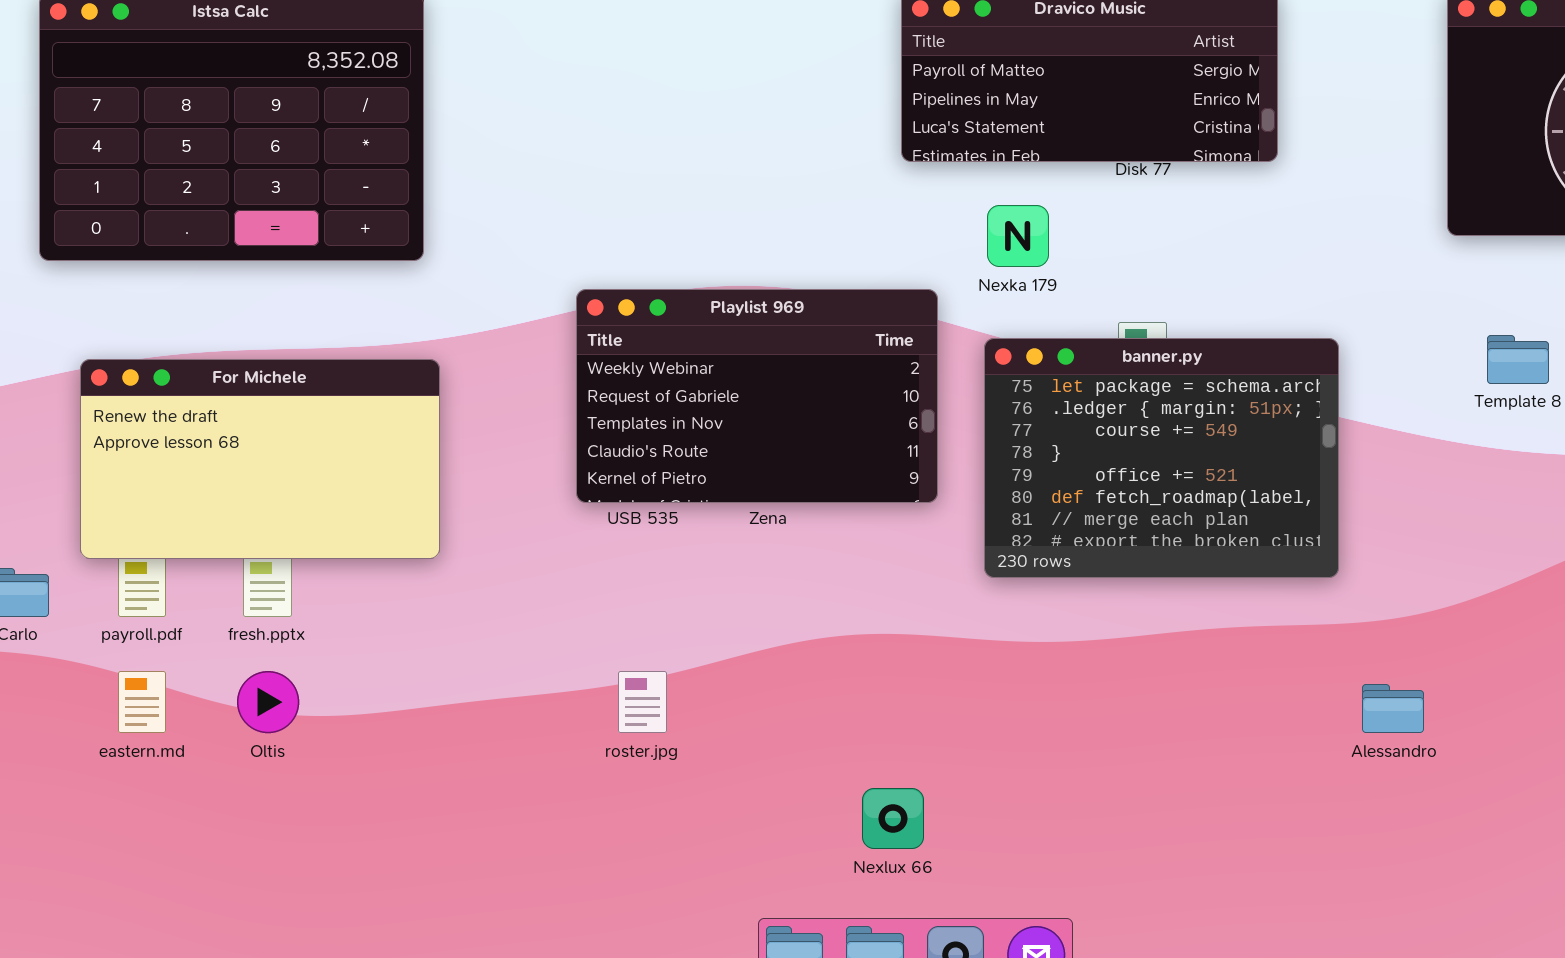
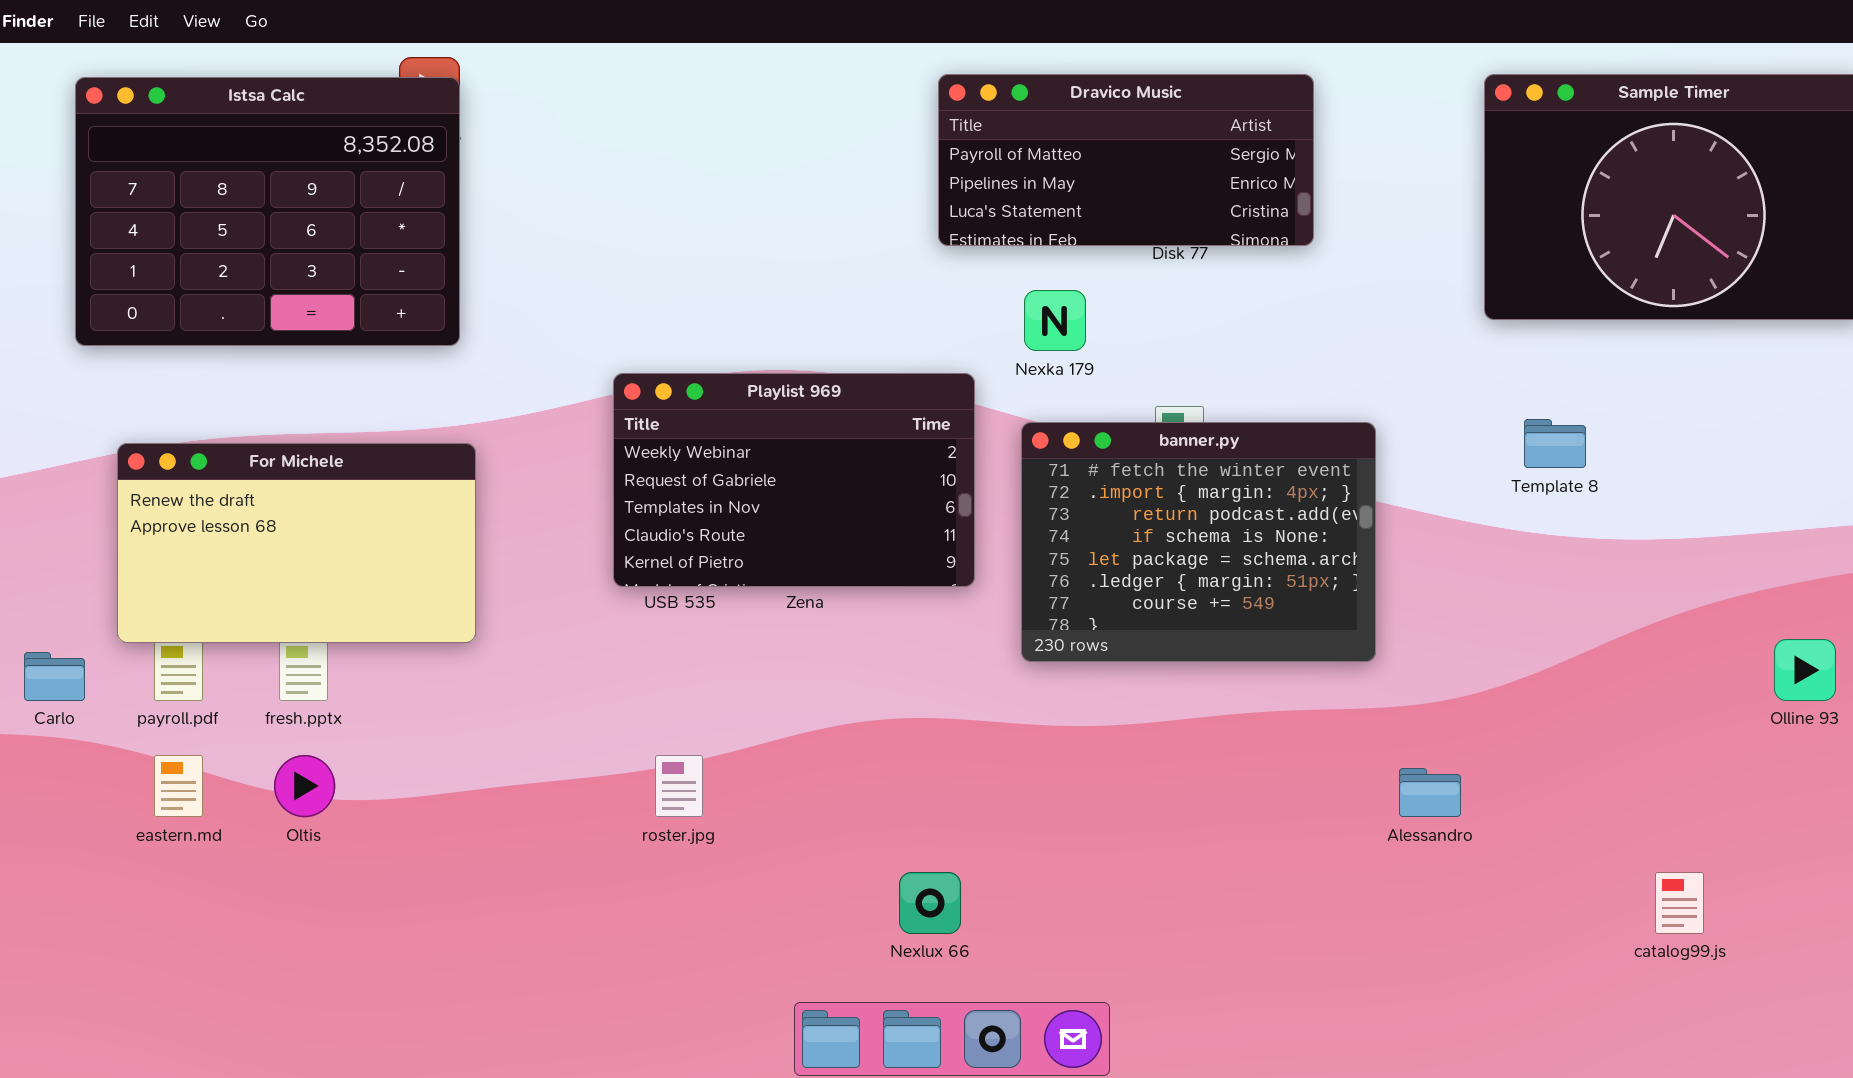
banner.py: [984,338,1339,578] -> [1021,422,1376,662], scrolled up 4 rows

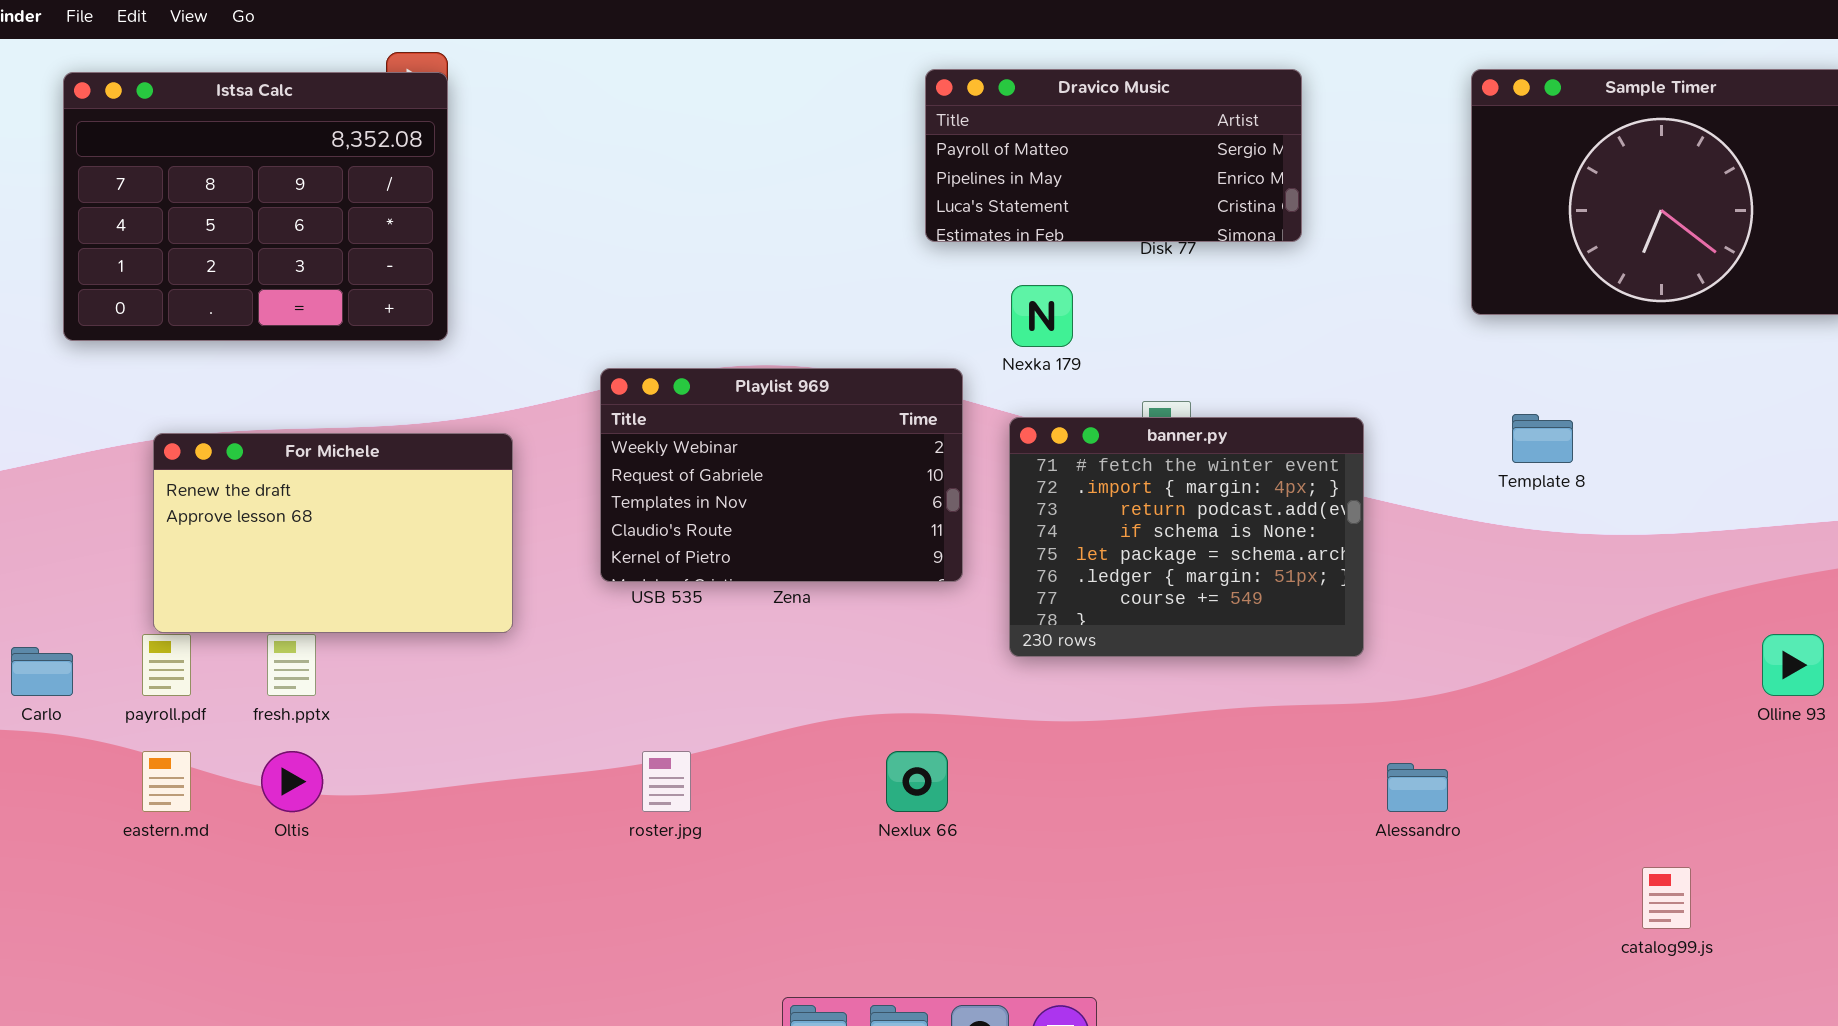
For Michele: [117,443,476,643] -> [153,433,513,633], moved
Nexlux 66: [899,872,961,934] -> [886,751,948,812], moved

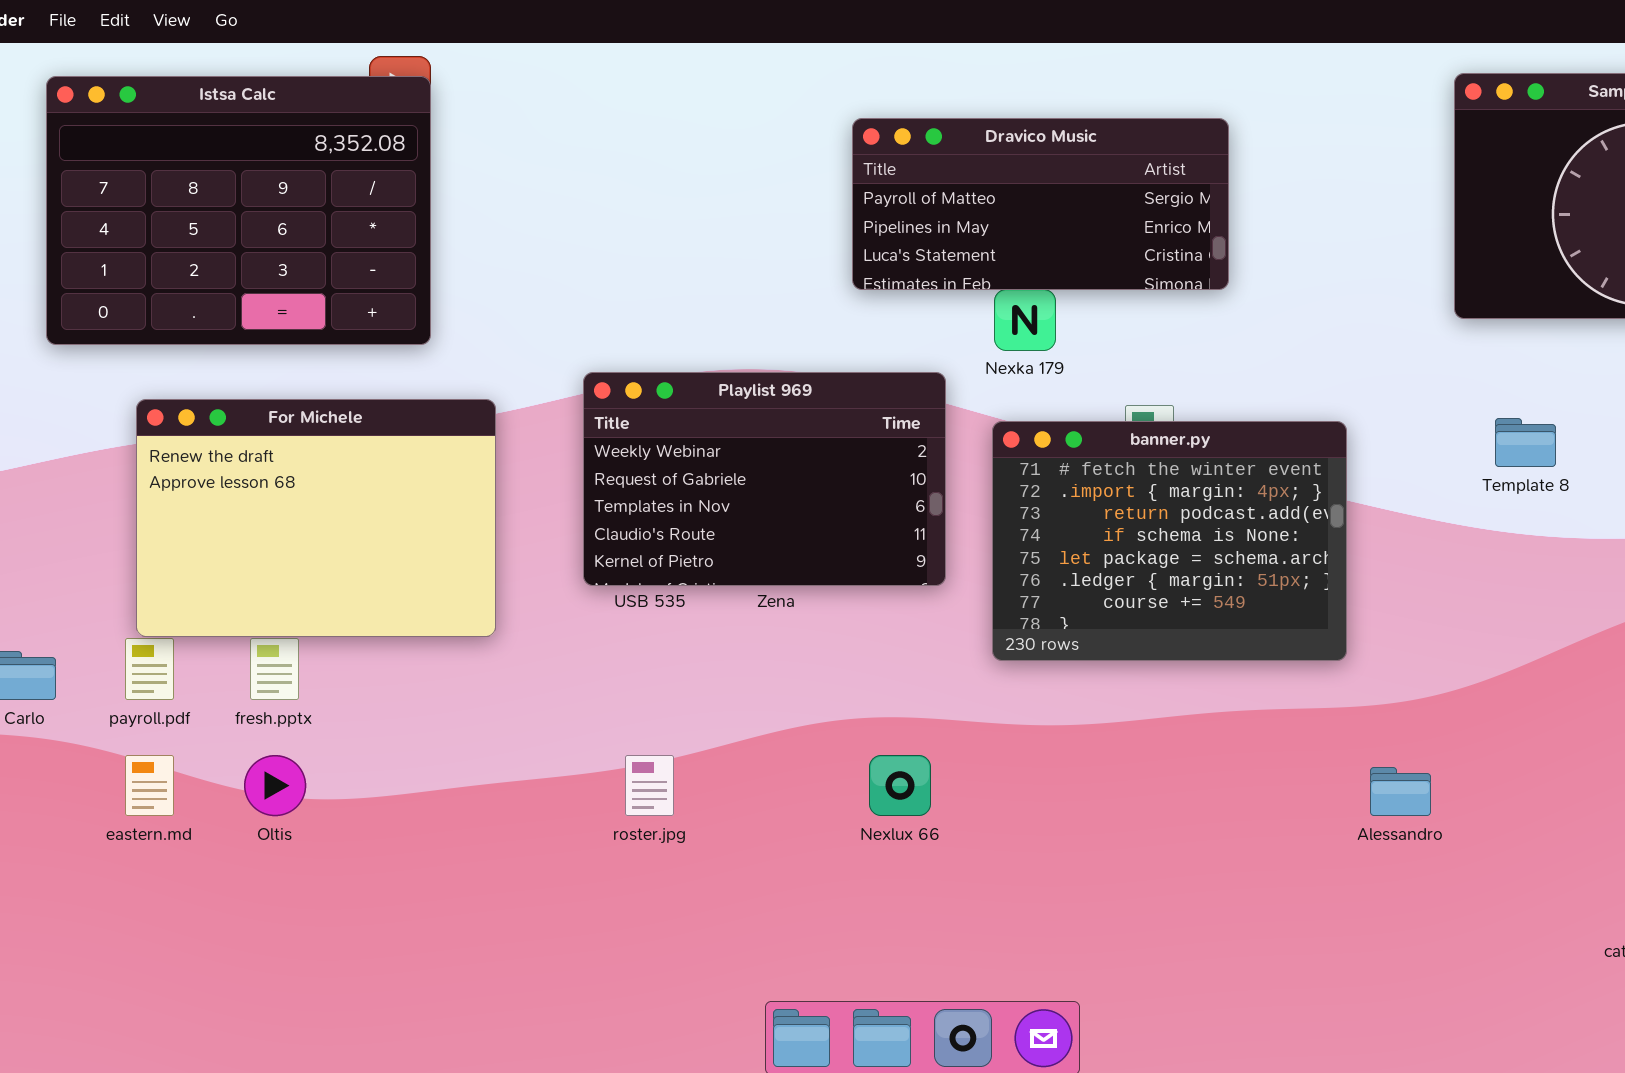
Dravico Music: [925,69,1302,242] -> [852,118,1229,290], moved
For Michele: [153,433,513,633] -> [136,399,496,637], resized

